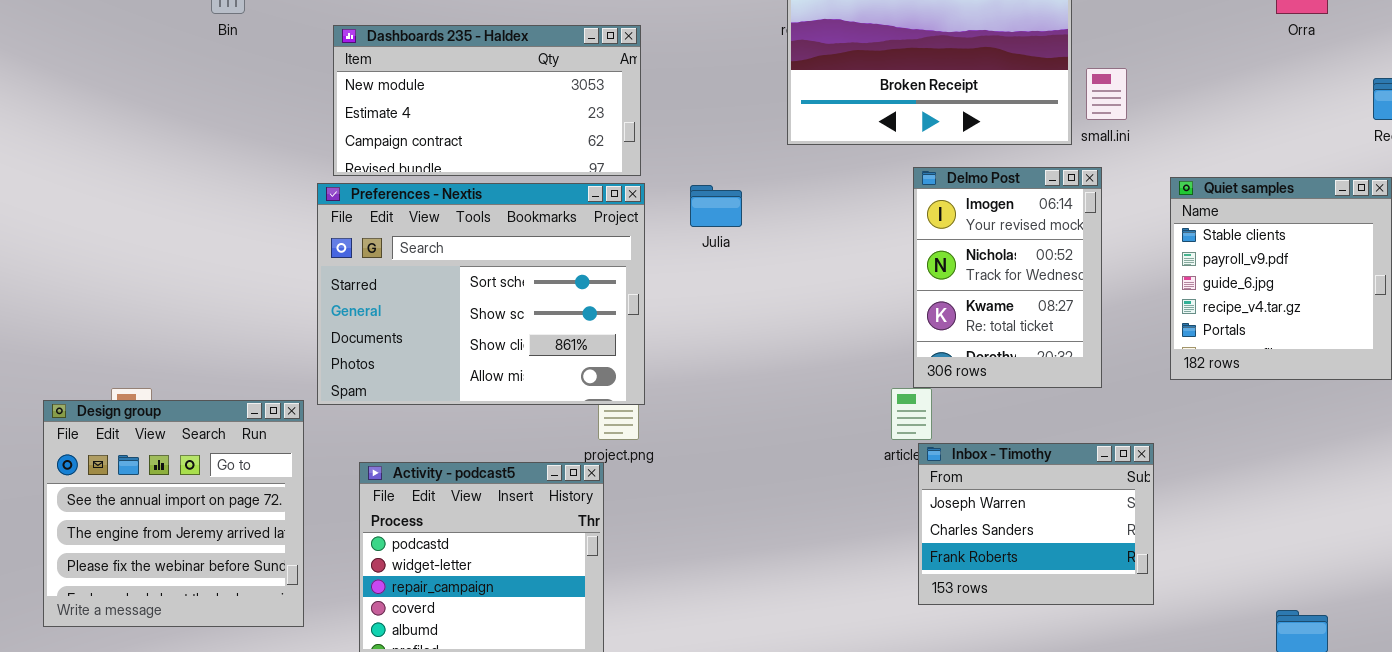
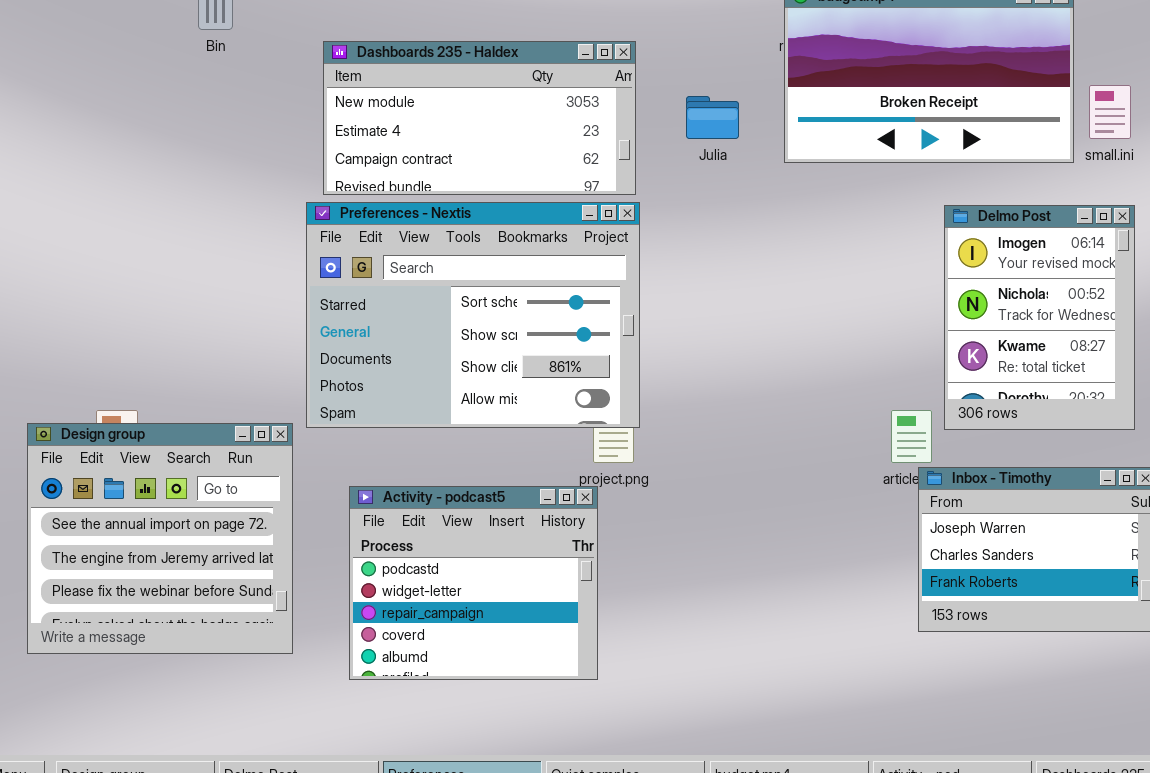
Delmo Post: [913,167,1102,388] -> [944,205,1135,430], moved
Julia: [690,185,742,227] -> [686,96,739,139], moved

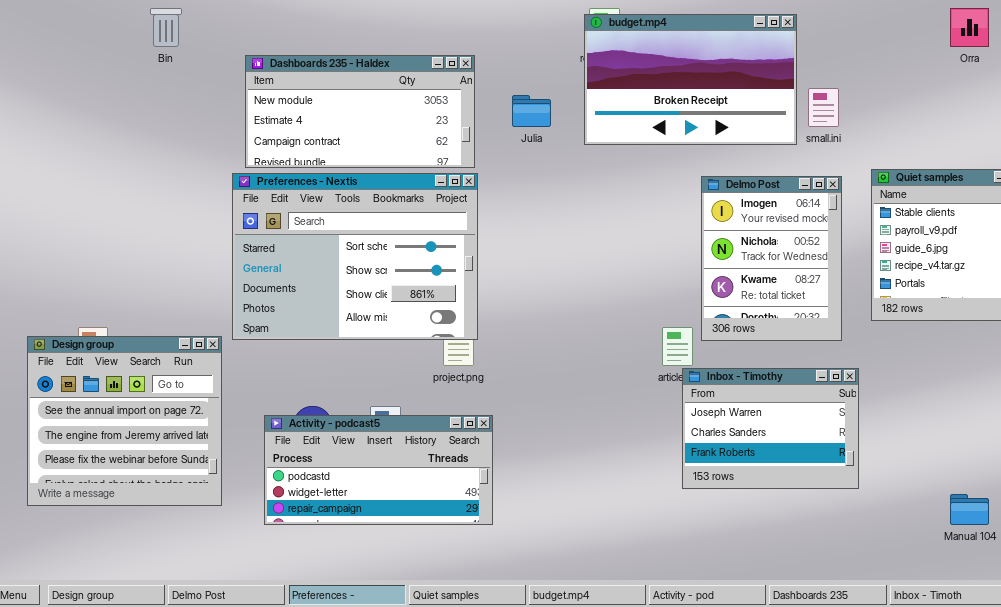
Activity - podcast5: [349,486,598,680] -> [264,415,493,525], resized

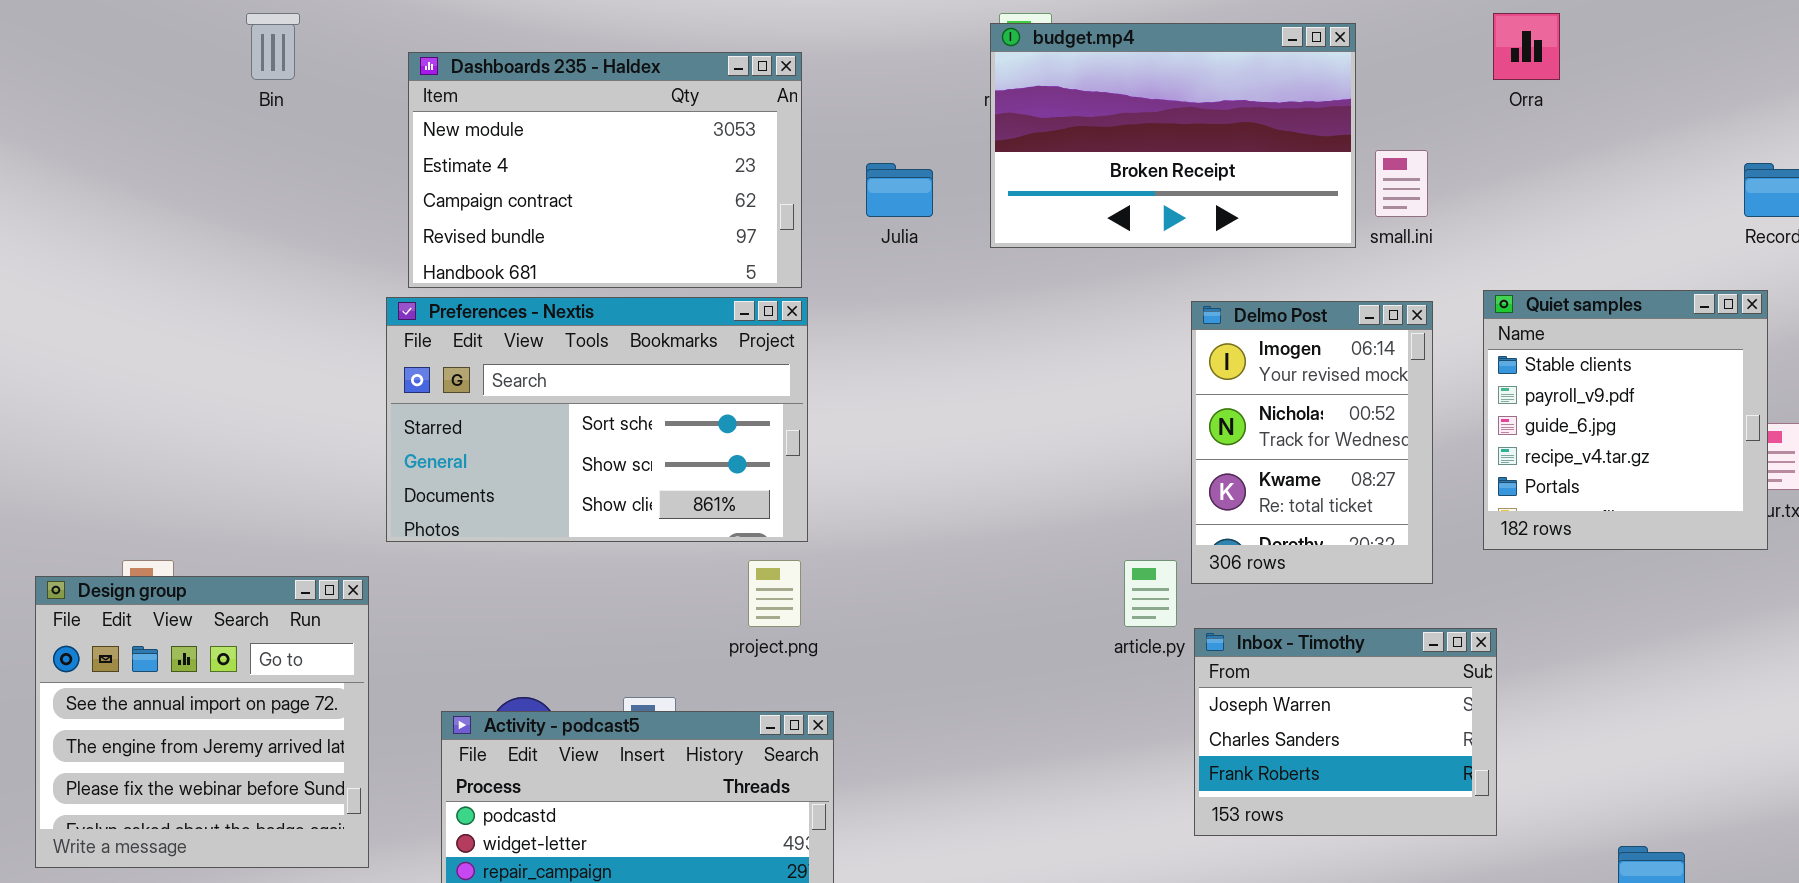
Orra: [950,8,989,47] -> [1493,13,1560,80], moved
Dashboards 235 - Haldex: [245,55,475,168] -> [408,52,802,288], resized
Preferences - Nextis: [232,173,478,340] -> [386,297,808,542], resized
Inbox - Timothy: [682,368,859,489] -> [1194,628,1497,836], moved

